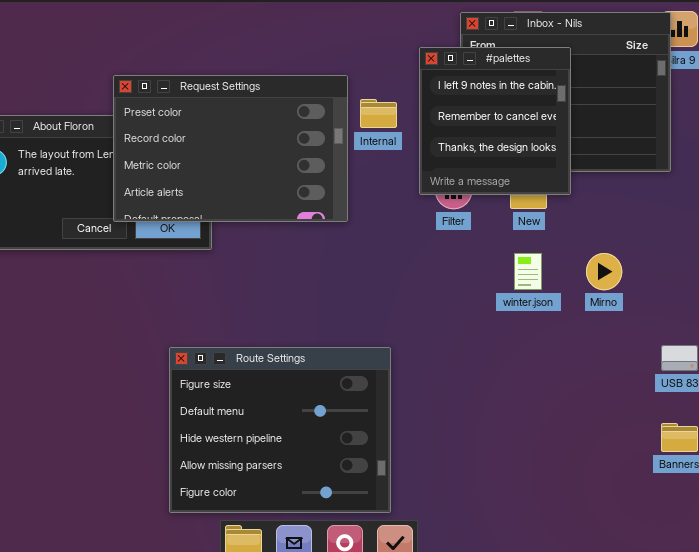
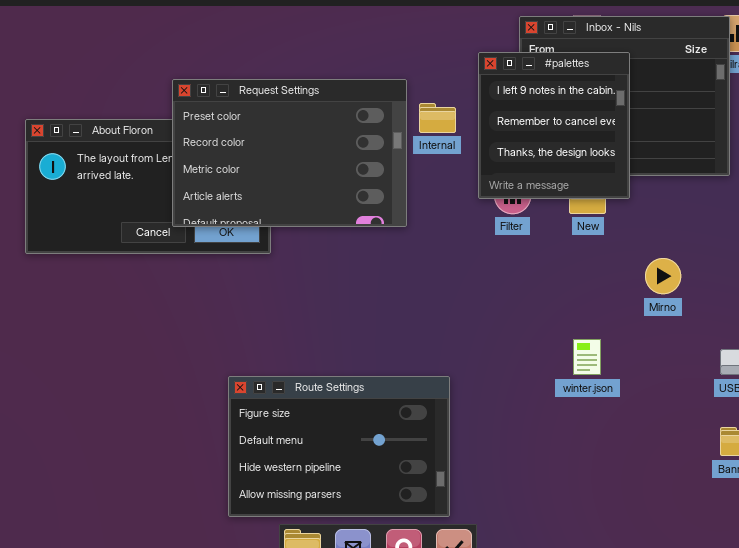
winter.json: [514,253,542,290] -> [573,339,601,375], moved
Route Settings: [169,347,391,513] -> [228,376,450,517], resized

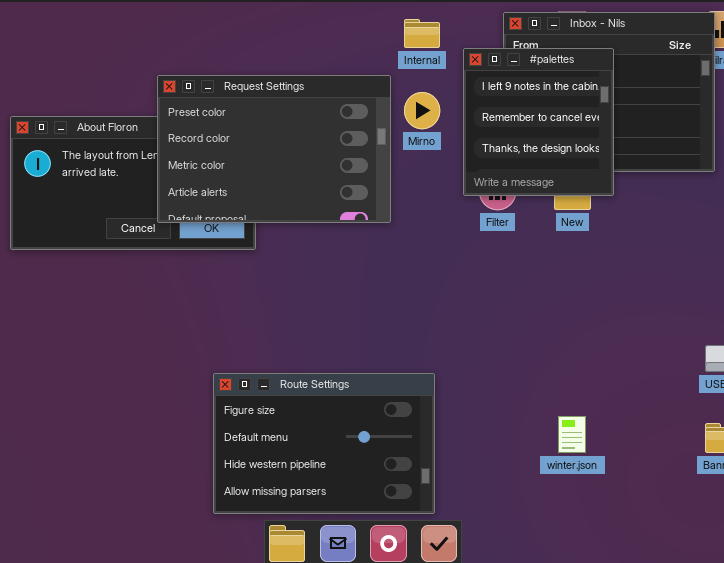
Internal: [419,103,456,133] -> [404,19,440,48], moved
Mirno: [645,258,681,294] -> [404,92,440,129], moved
winter.json: [573,339,601,375] -> [558,416,586,453], moved

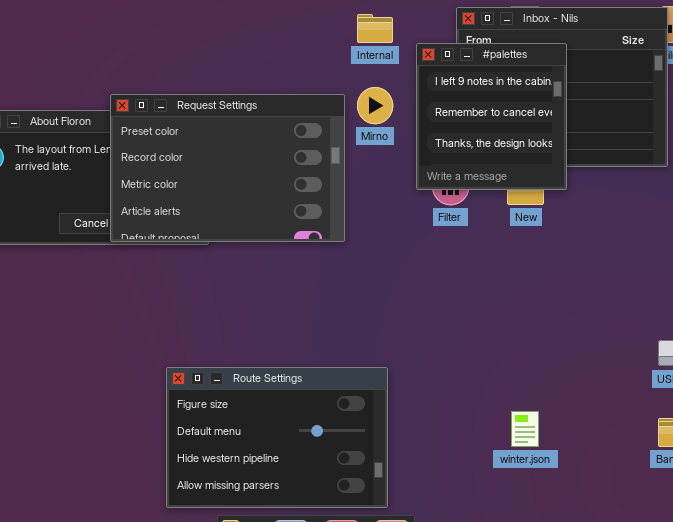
Request Settings: [157,75,391,223] -> [110,94,345,242], moved

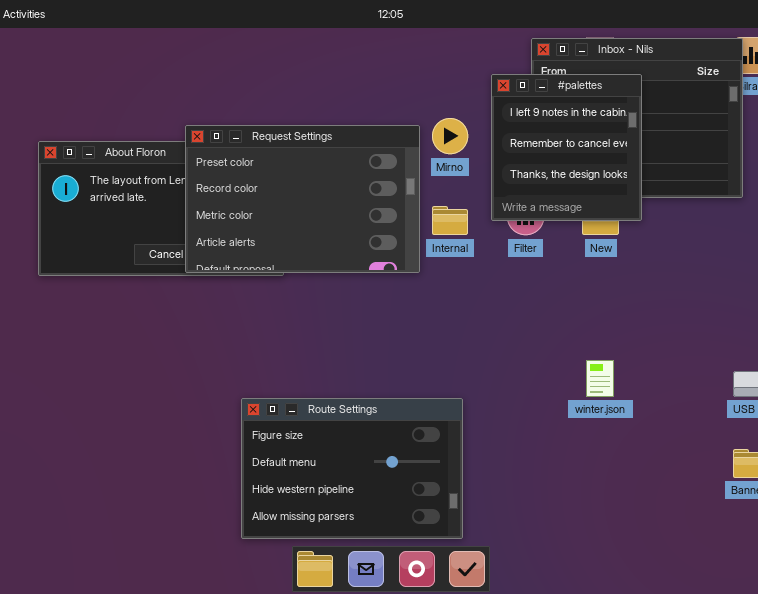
Internal: [357,14,393,43] -> [432,206,468,235], moved
winter.json: [511,411,539,447] -> [586,360,614,397], moved

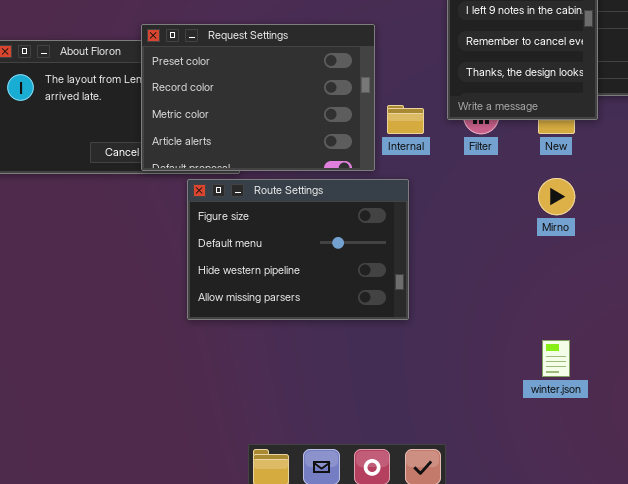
Mirno: [432,118,468,154] -> [538,178,575,215], moved
winter.json: [586,360,614,397] -> [542,340,570,377], moved
Route Settings: [241,398,463,539] -> [187,179,409,320], moved

